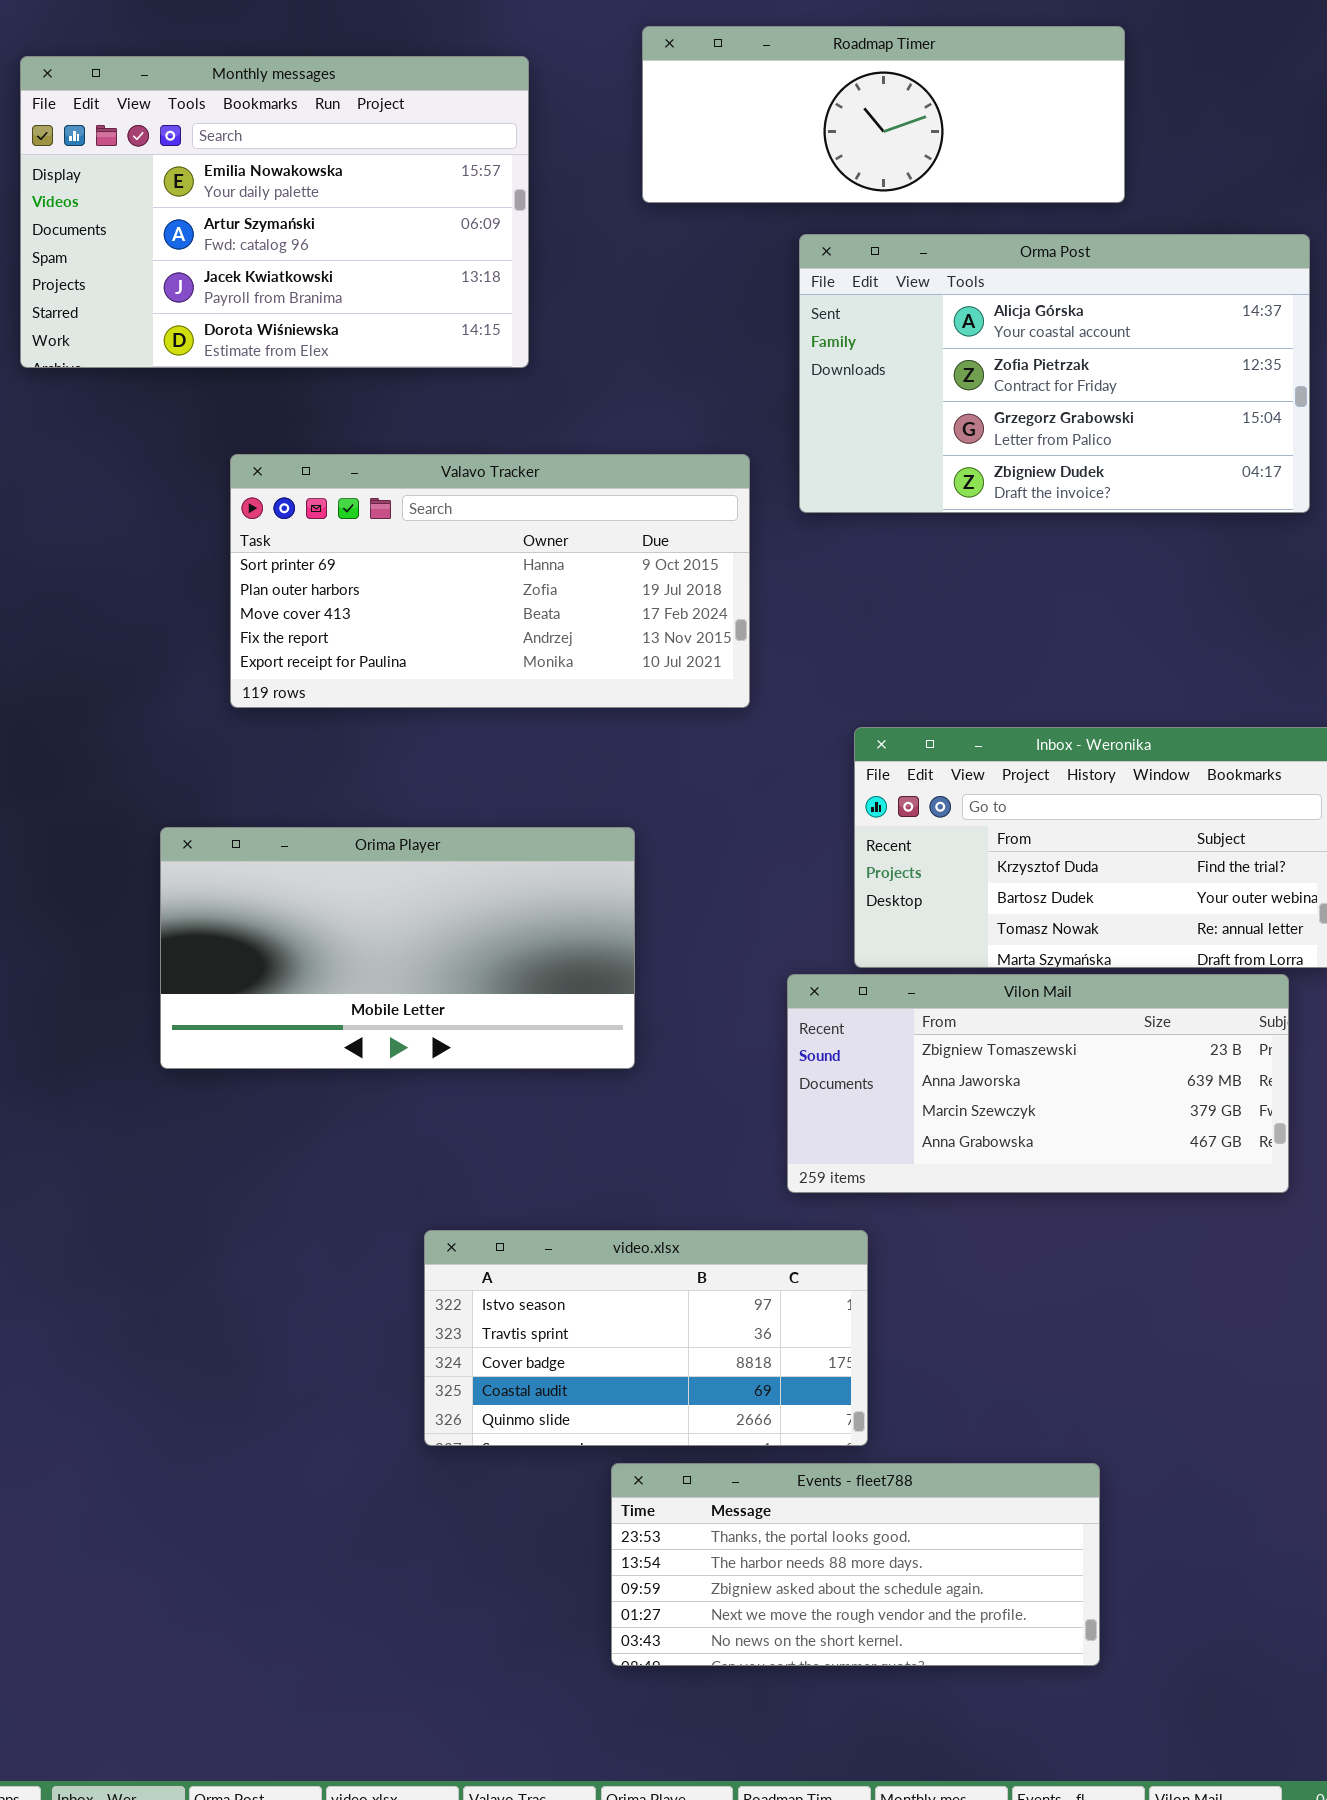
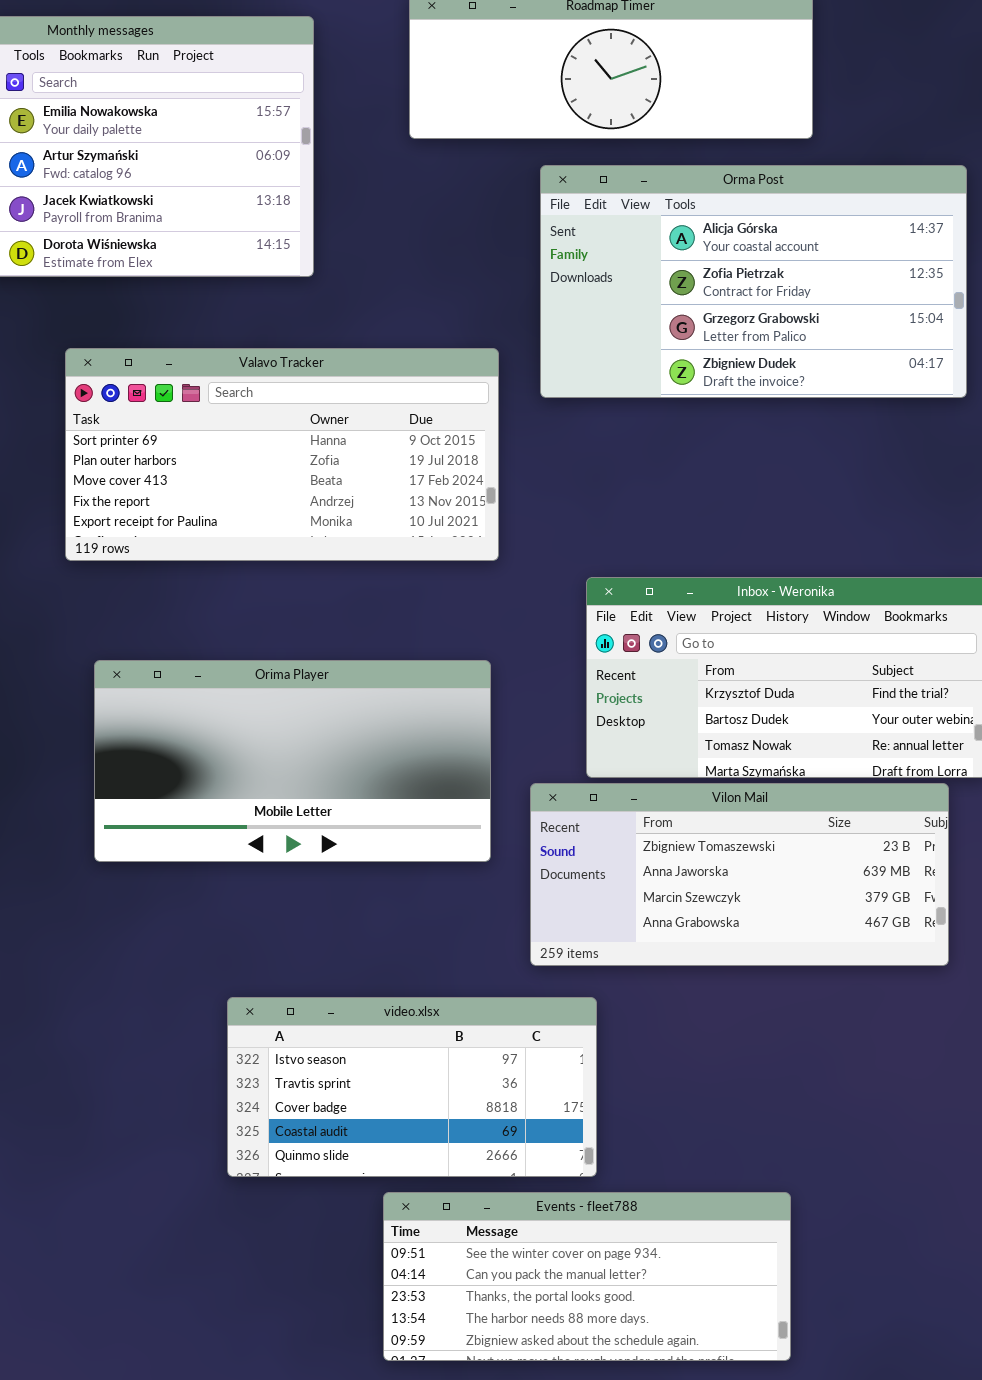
Orima Player: [160,827,635,1069] -> [94,660,491,862], moved
Events - fleet788: [611,1463,1100,1666] -> [383,1192,791,1361], scrolled up 2 rows

